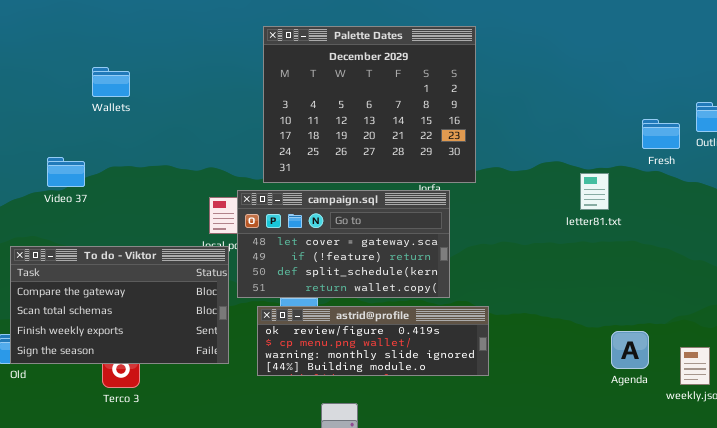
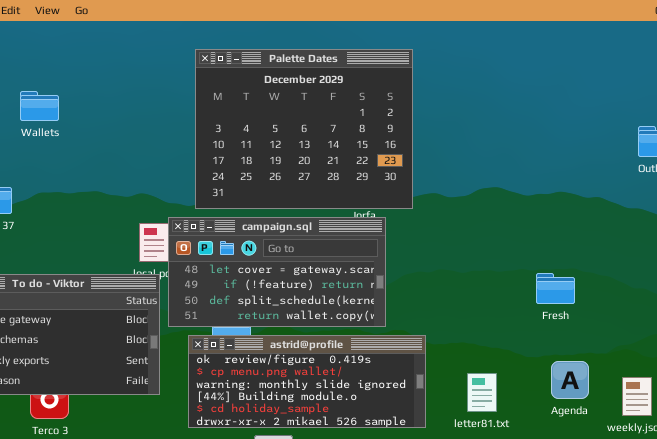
Fresh: [642,119,680,149] -> [536,273,575,304], moved
letter81.txt: [580,173,609,210] -> [467,373,497,412], moved
astrid@profile: [257,306,489,376] -> [188,335,426,428], resized

